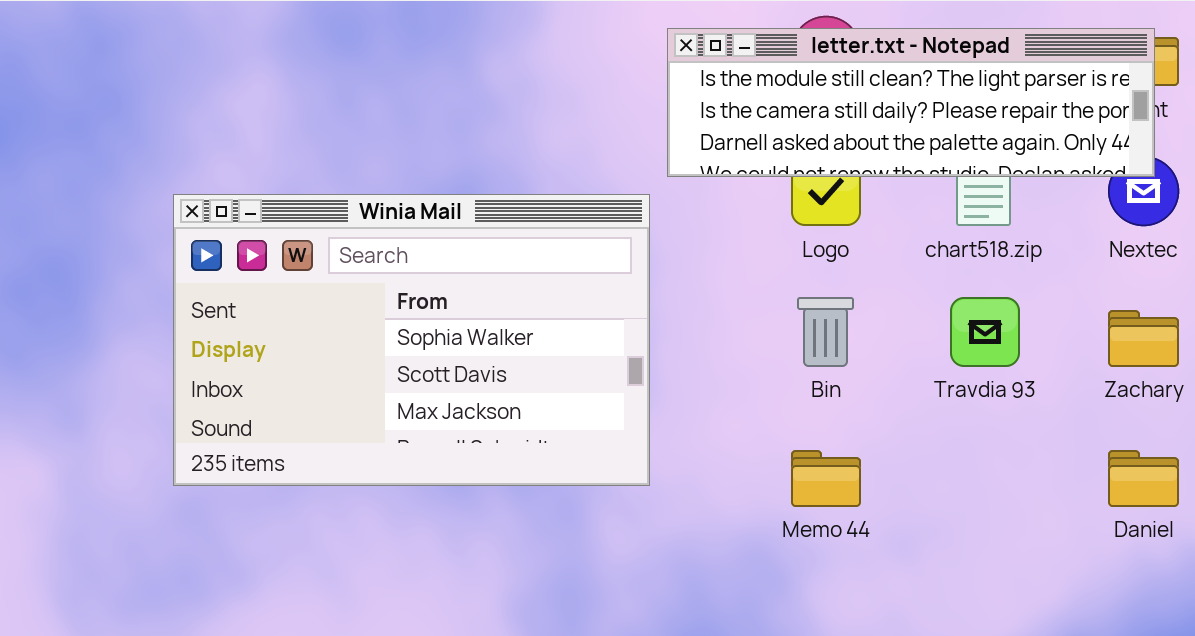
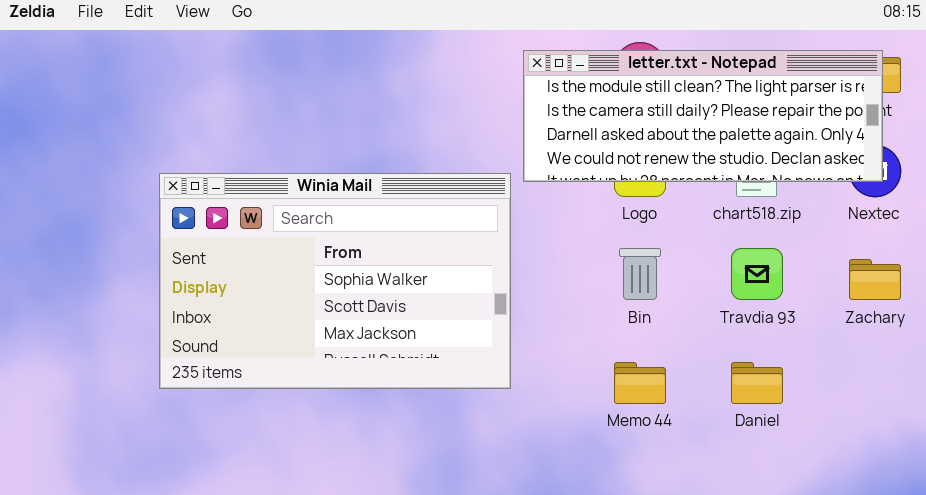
letter.txt - Notepad: [667,28,1155,177] -> [523,50,883,182], resized
Daniel: [1108,450,1179,507] -> [731,362,783,404], moved

